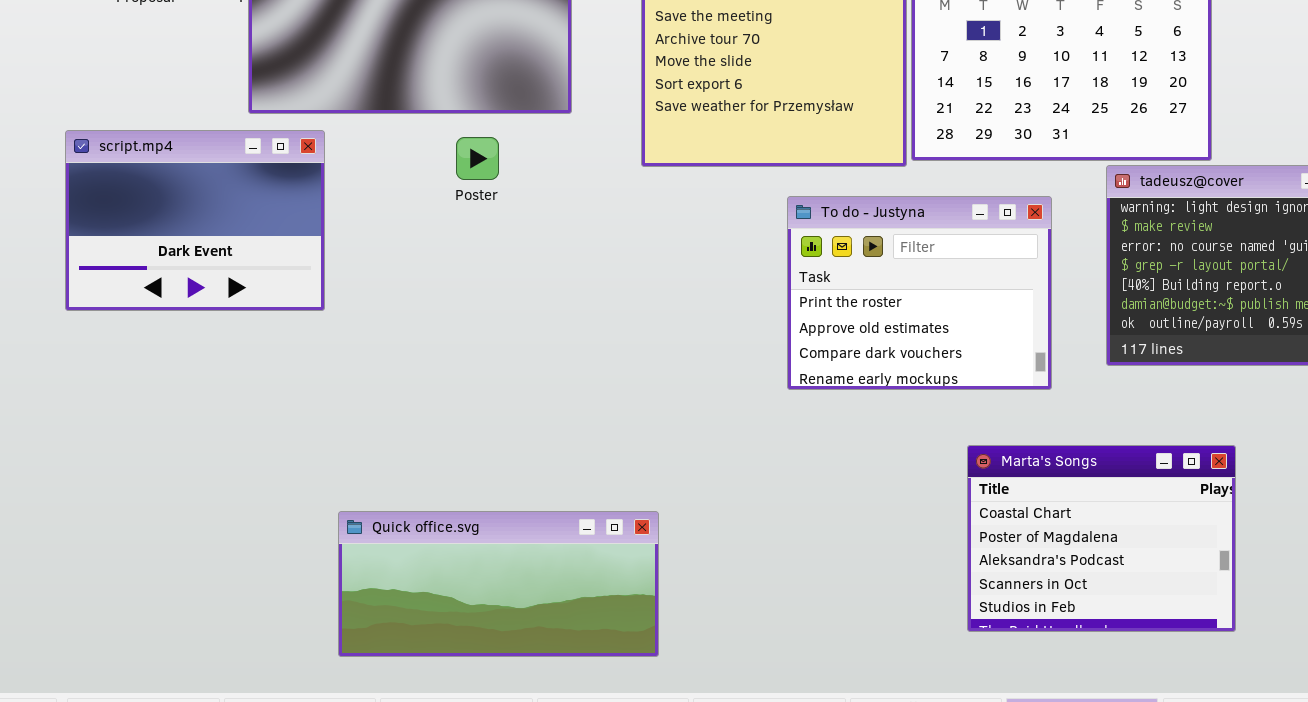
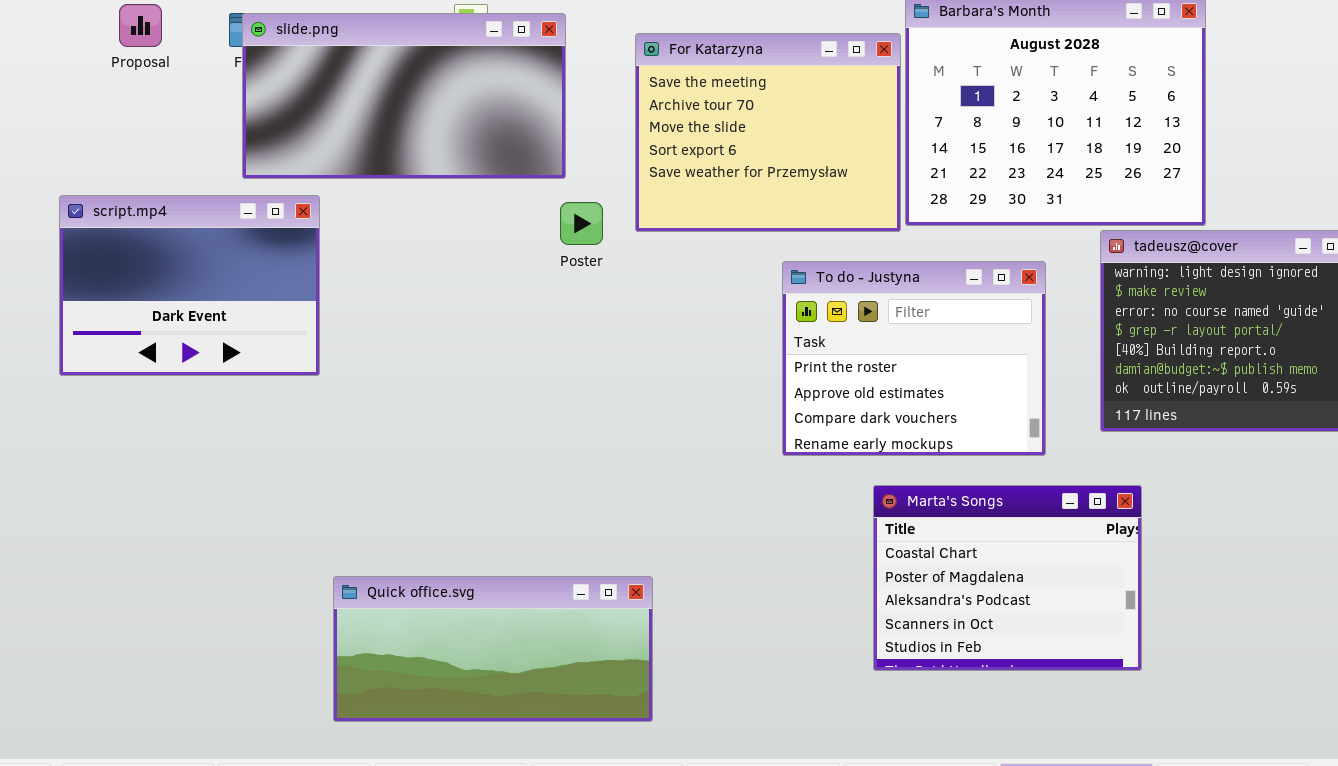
Poster: [456,137,499,180] -> [560,202,603,245], moved
Marta's Songs: [967,445,1236,632] -> [873,485,1142,671], moved

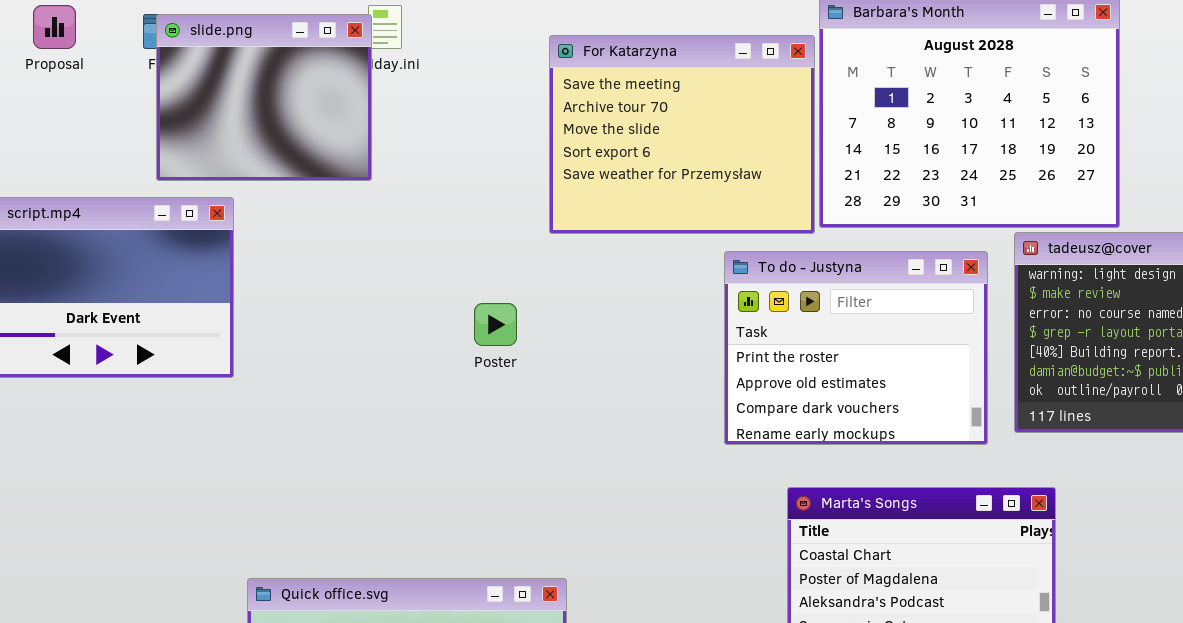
slide.png: [242,13,566,179] -> [156,14,372,181], resized
Poster: [560,202,603,245] -> [474,303,517,346], moved
To do - Justyna: [782,261,1046,456] -> [724,251,988,445], moved

